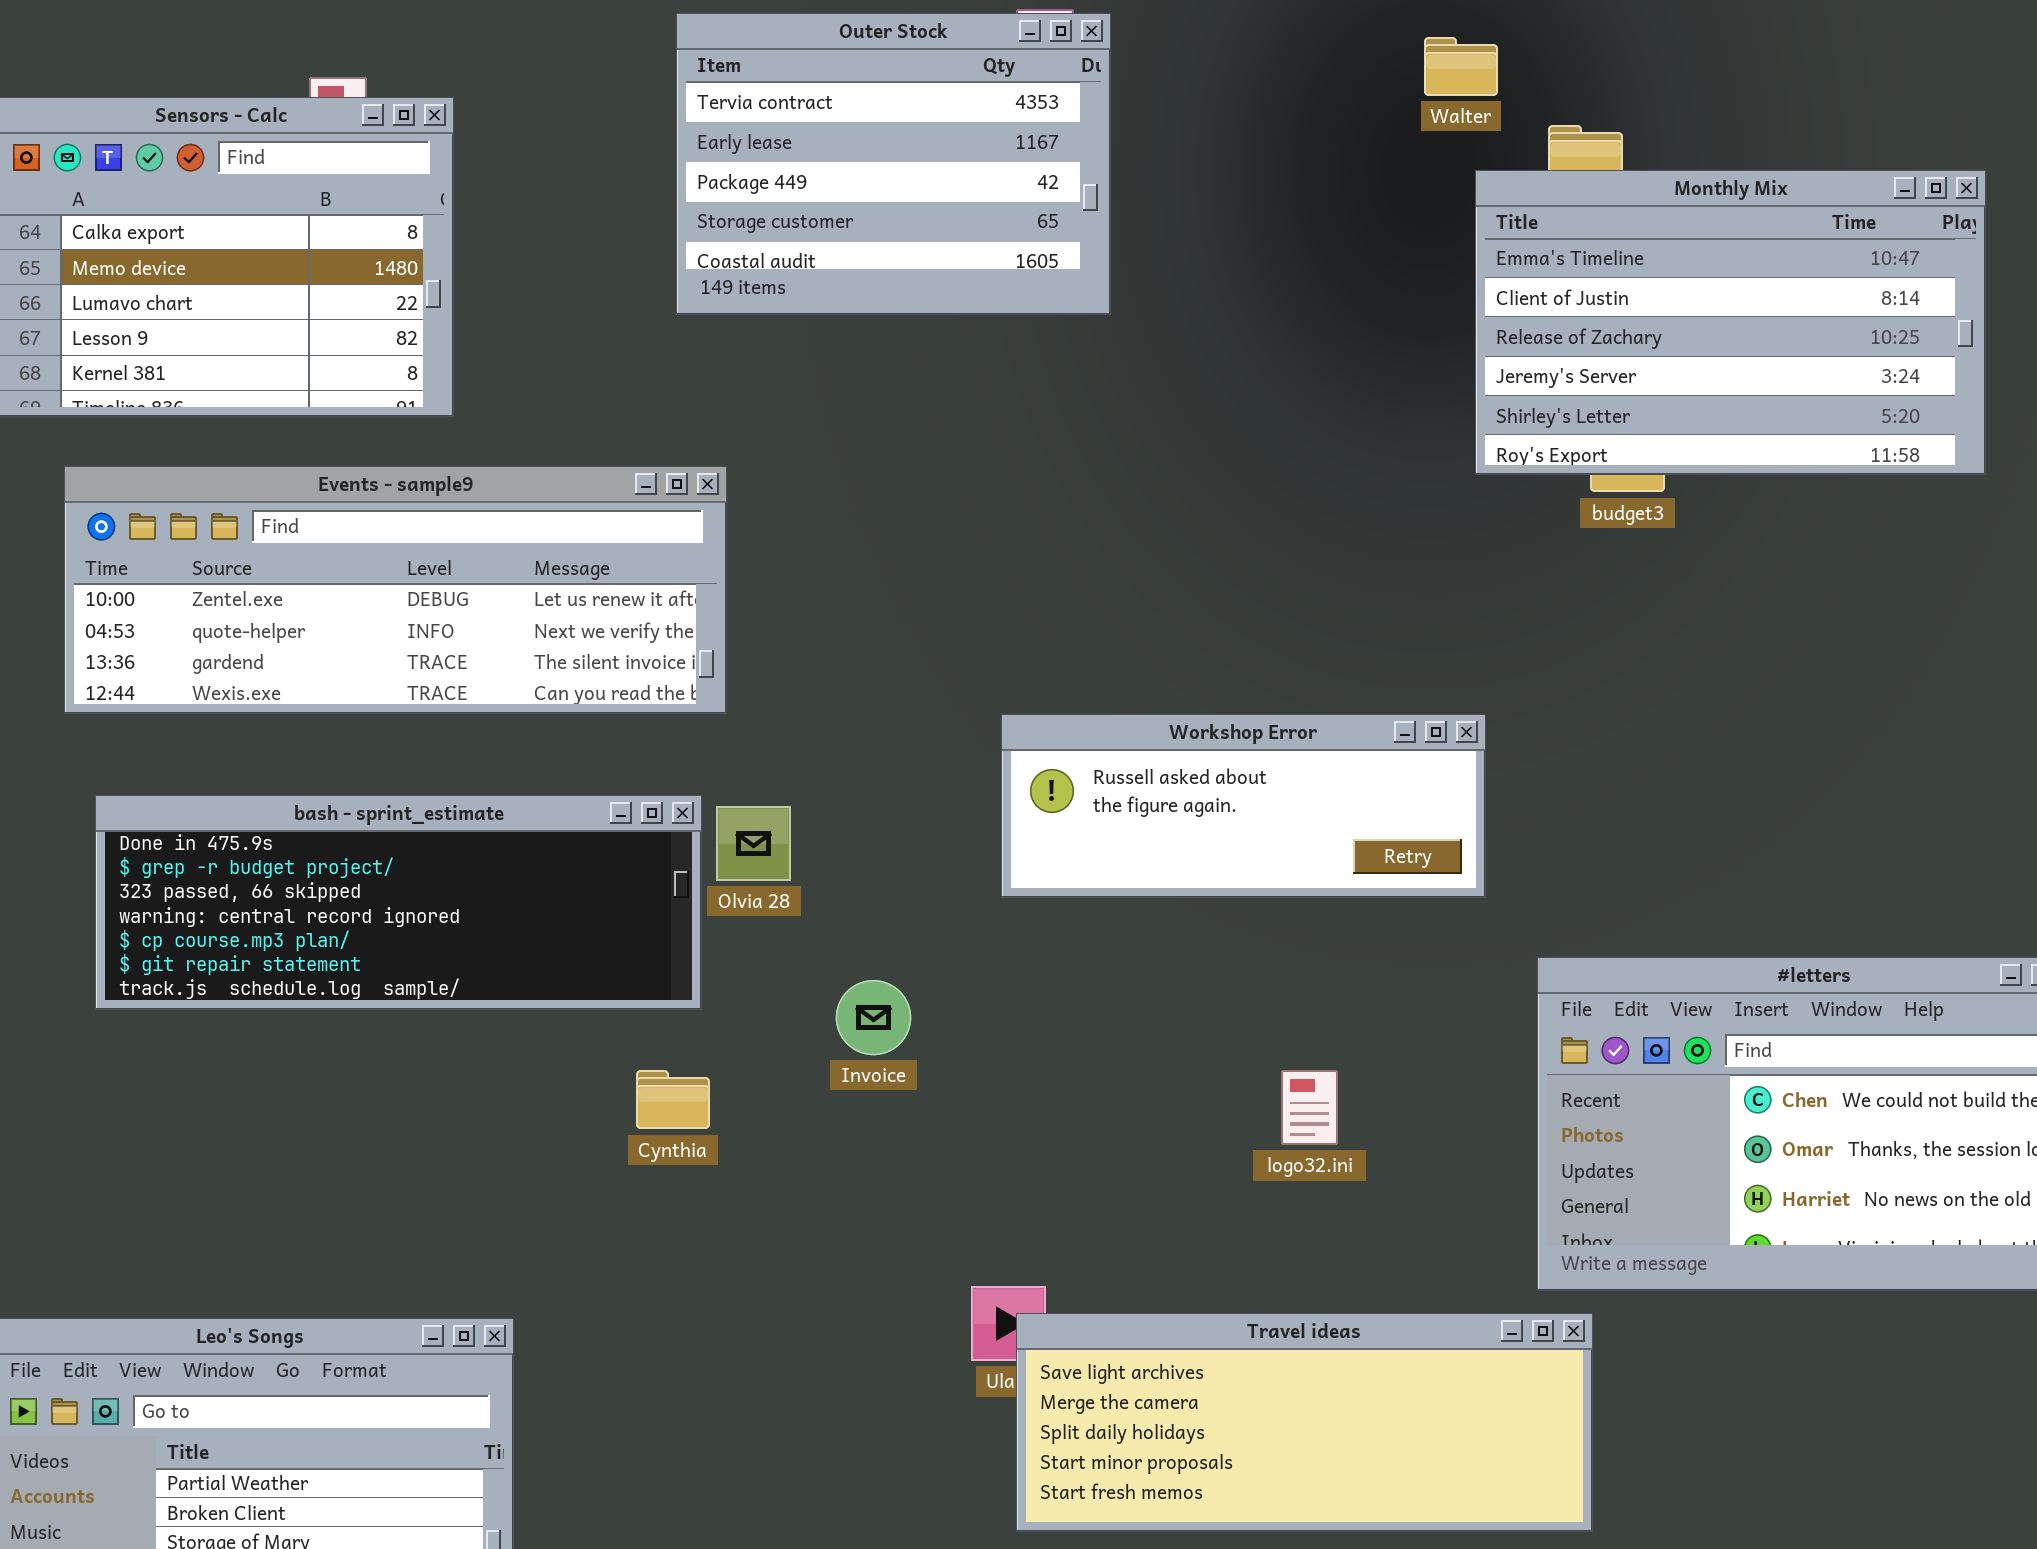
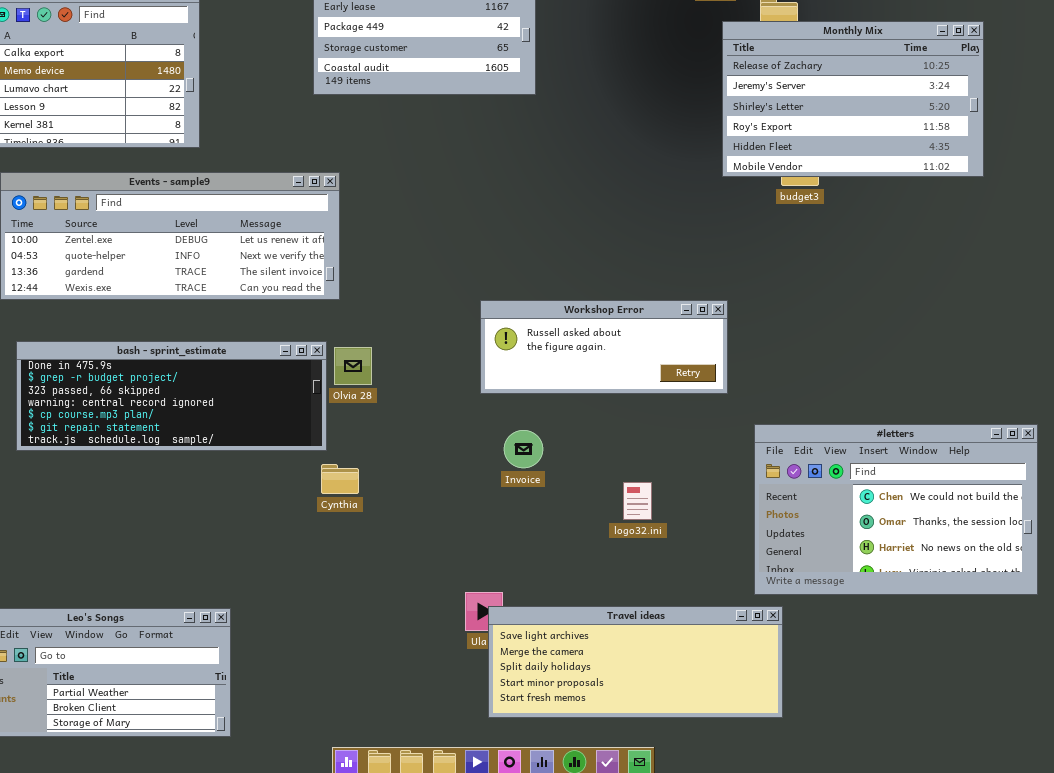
Monthly Mix: [1475,170,1986,475] -> [722,21,984,177], scrolled down 2 rows
Invoice: [836,980,911,1055] -> [504,430,543,468], moved
Cynthia: [636,1070,710,1129] -> [321,464,359,494], moved

